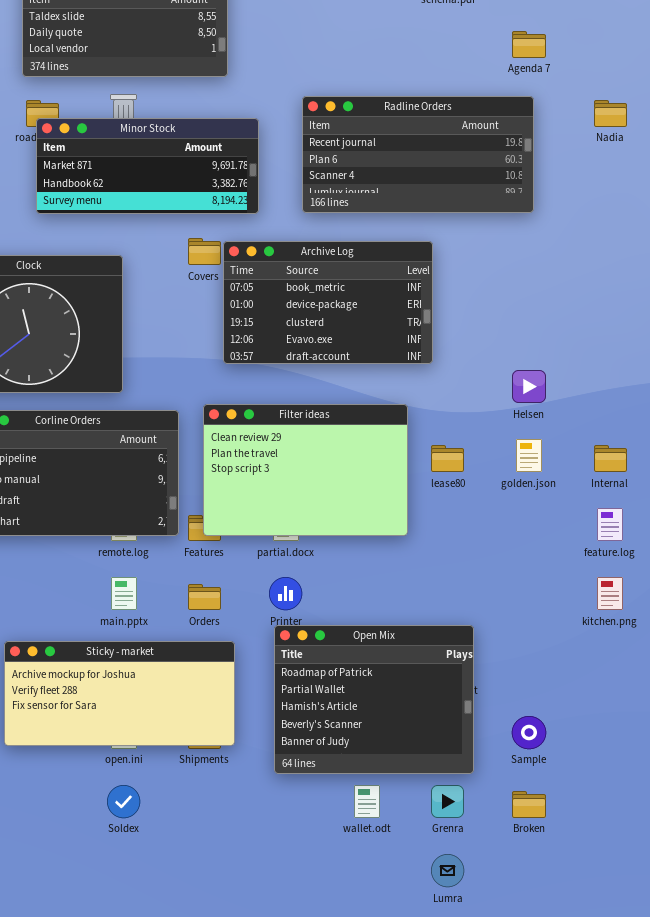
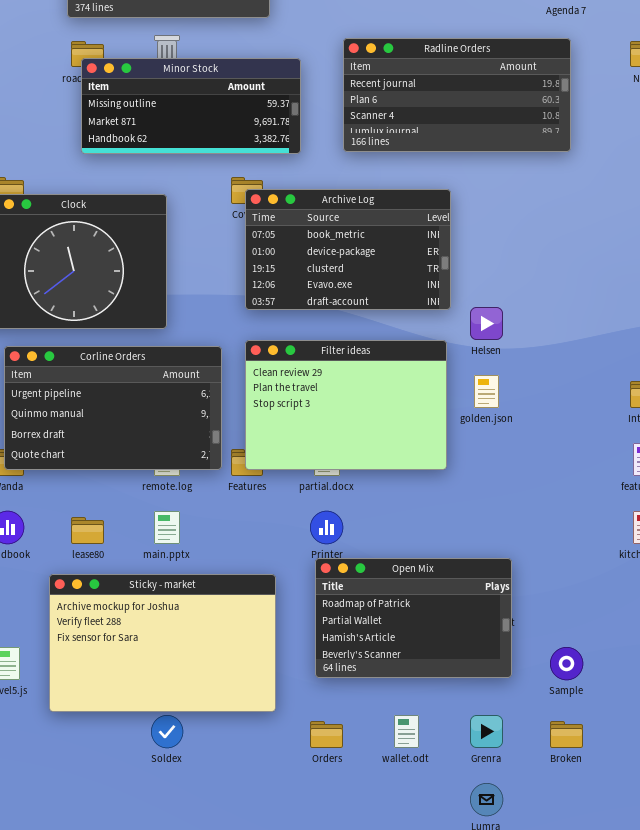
Minor Stock: [36,118,259,214] -> [81,58,301,154], scrolled up 1 row
Archive Log: [223,241,433,364] -> [245,189,451,310], moved
Helsen: [512,370,546,403] -> [470,307,503,340], moved
golden.json: [516,439,542,472] -> [474,375,499,408], moved
lease80: [431,445,464,472] -> [71,517,104,544], moved
Orders: [188,584,221,610] -> [310,721,343,748], moved
Open Mix: [274,625,474,774] -> [315,558,512,678], resized
Sticky - market: [4,641,235,746] -> [49,574,276,712], resized

